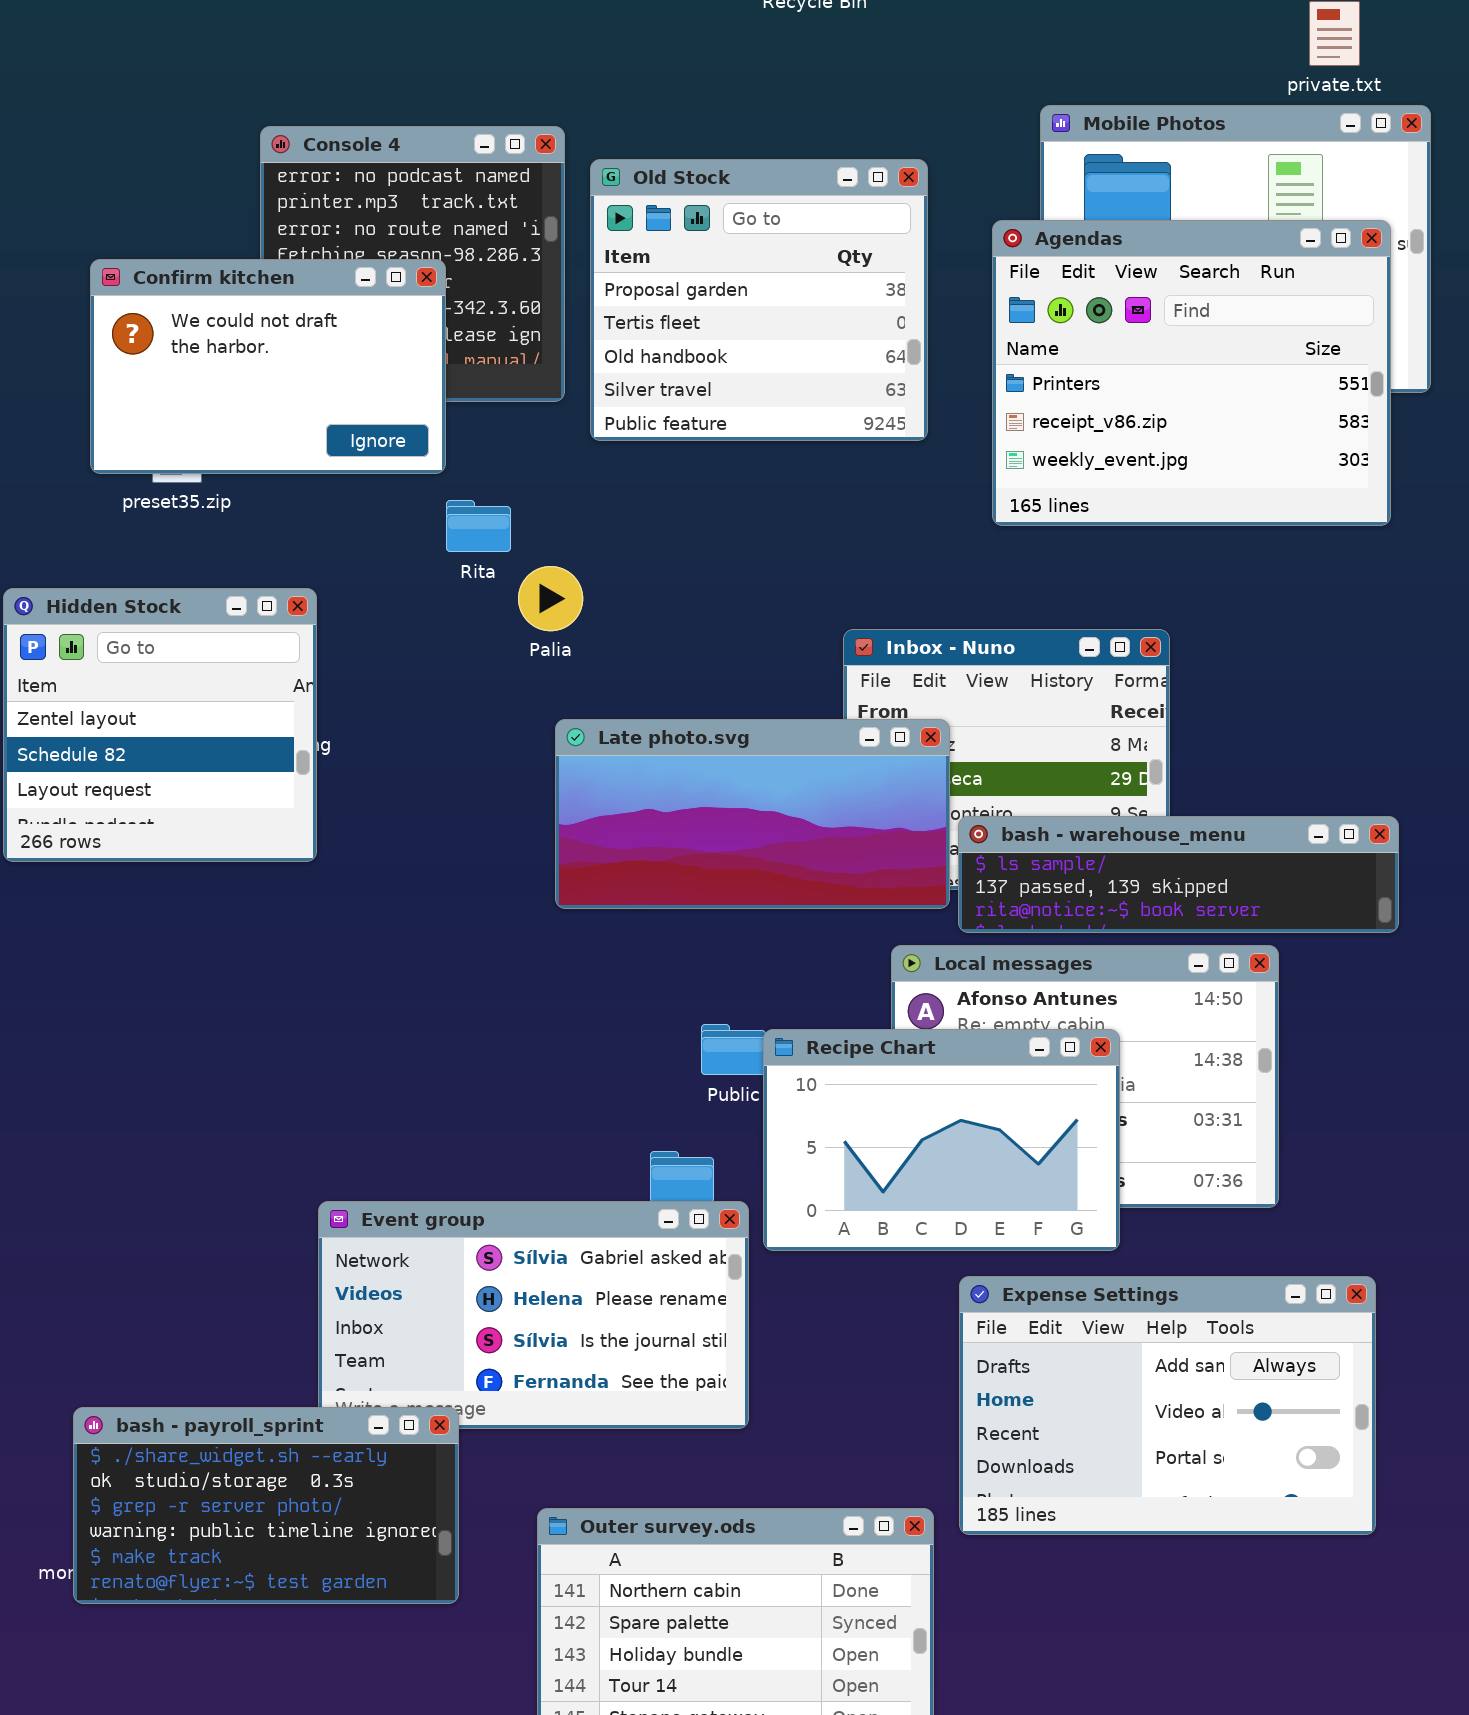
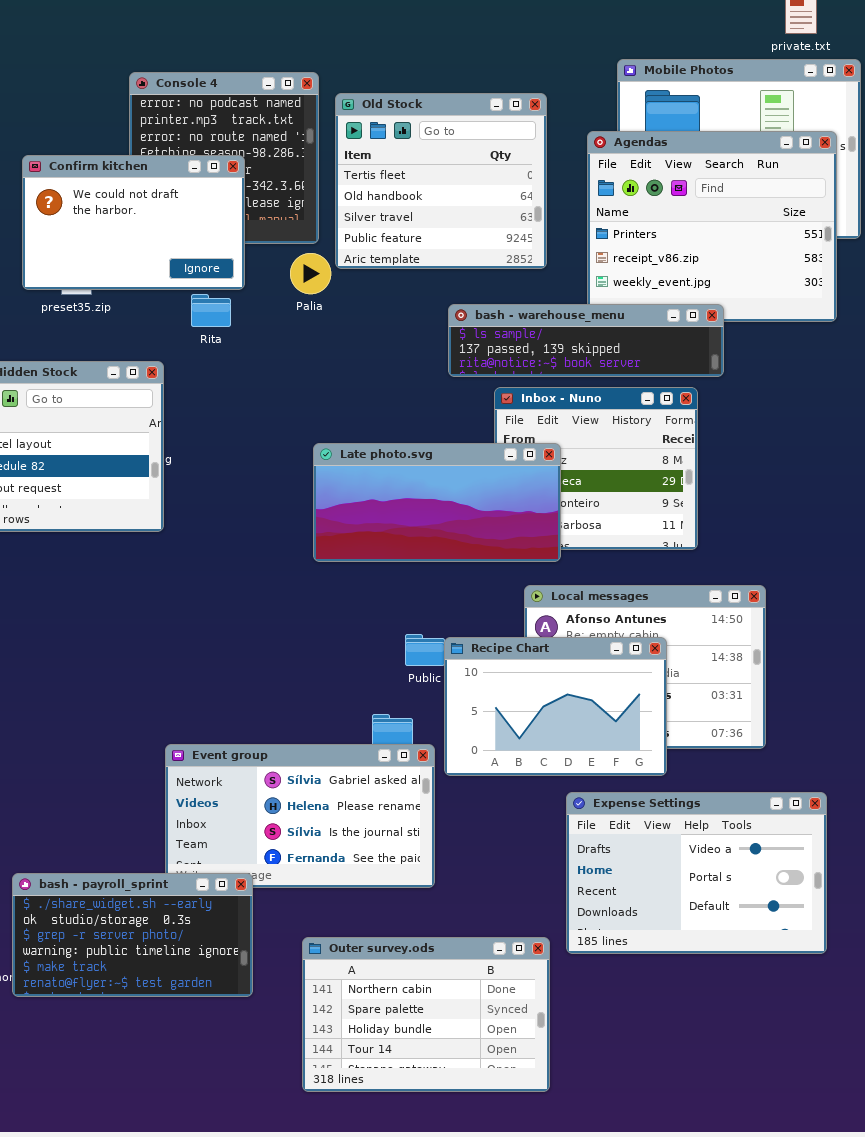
Old Stock: [590,159,928,441] -> [335,93,547,269], scrolled down 1 row
Rita: [446,500,511,552] -> [191,294,231,327], moved
Palia: [518,566,583,631] -> [290,253,331,294], moved
bash - warehouse_menu: [958,816,1399,933] -> [448,304,724,377], moved
Expense Settings: [959,1276,1376,1535] -> [566,792,827,954], scrolled down 1 row

